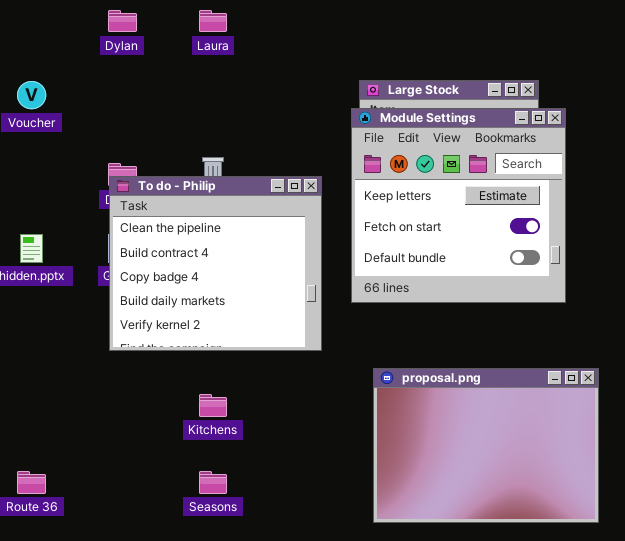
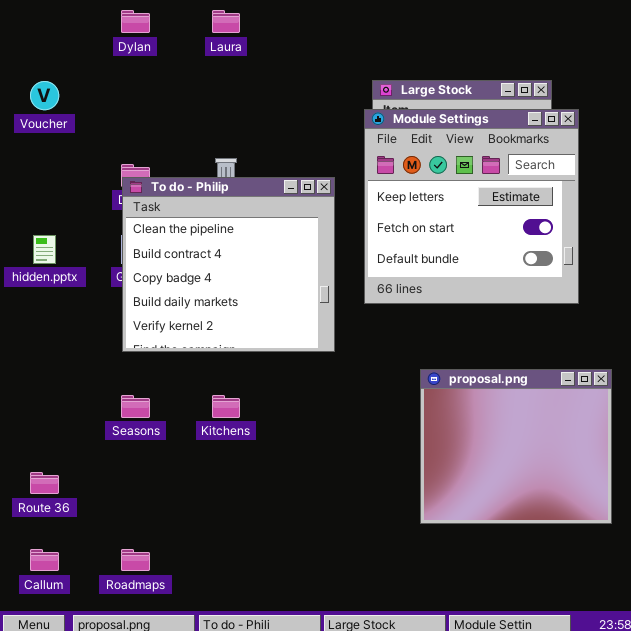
proposal.png: [373,368,599,523] -> [420,369,612,524], resized
Seasons: [199,471,227,494] -> [121,395,150,418], moved

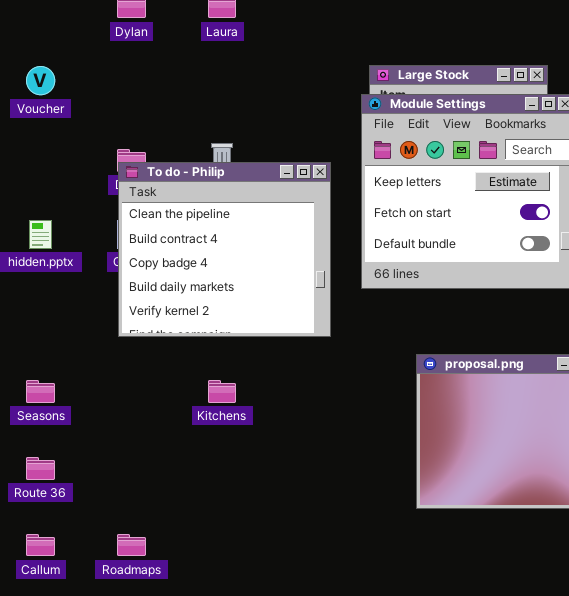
Seasons: [121,395,150,418] -> [26,380,55,403], moved

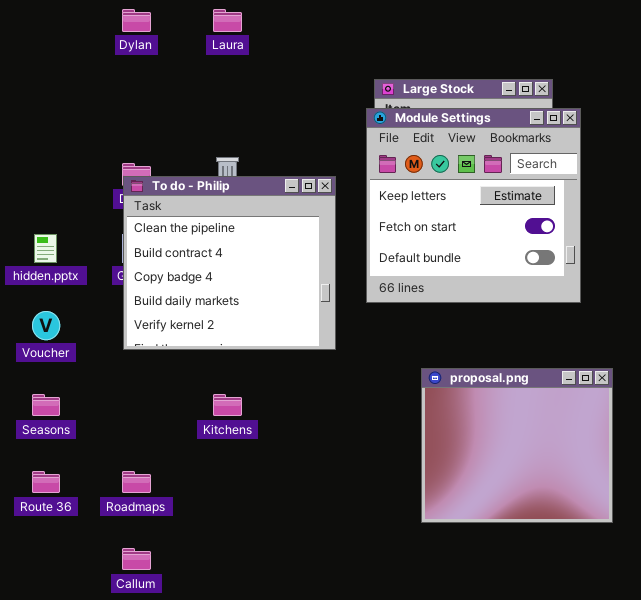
Voucher: [26,66,55,95] -> [32,311,60,340], moved
Callum: [26,534,55,556] -> [122,548,151,570], moved
Roadmaps: [117,534,146,556] -> [122,471,151,493], moved

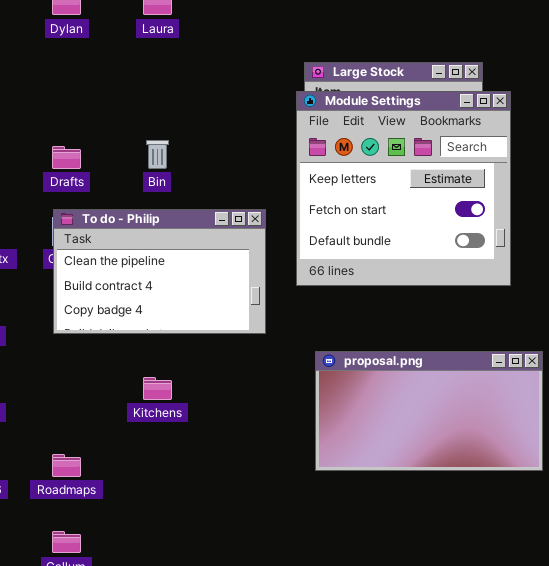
To do - Philip: [123,176,336,350] -> [53,209,266,334], resized
proposal.png: [421,368,613,523] -> [315,351,543,471], resized

